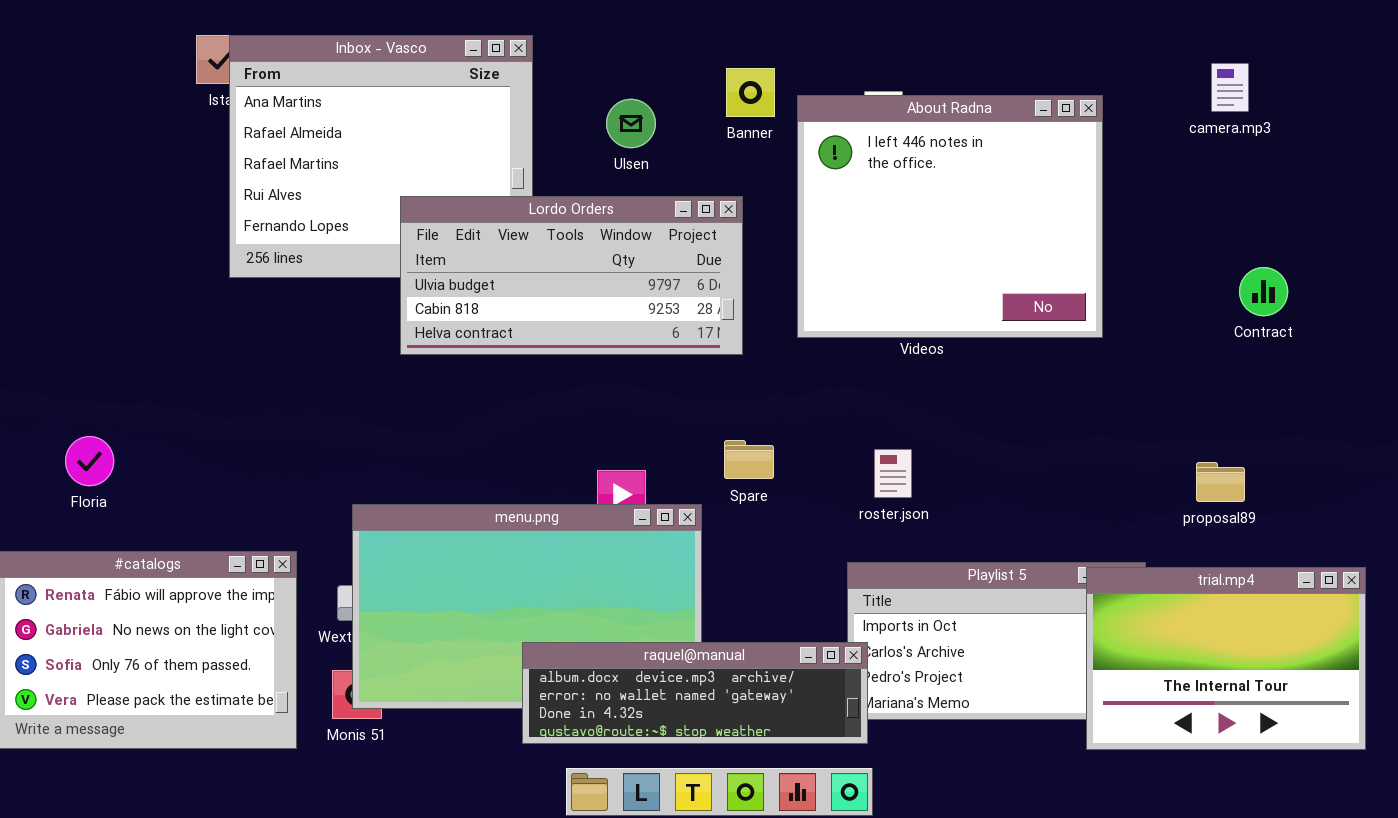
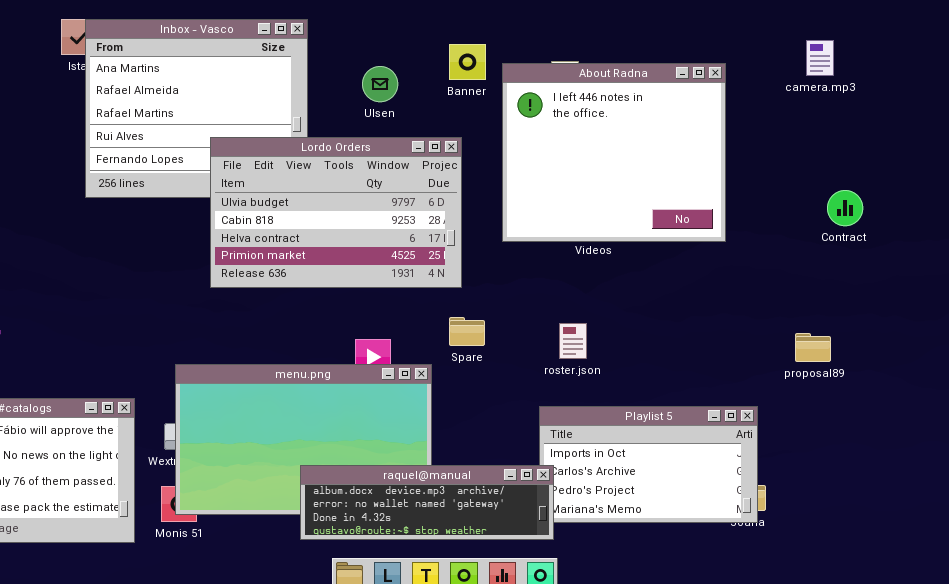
Lordo Orders: [400,196,743,355] -> [210,137,462,288], resized
trial.mp4: [1086,567,1366,750] -> none, closed

